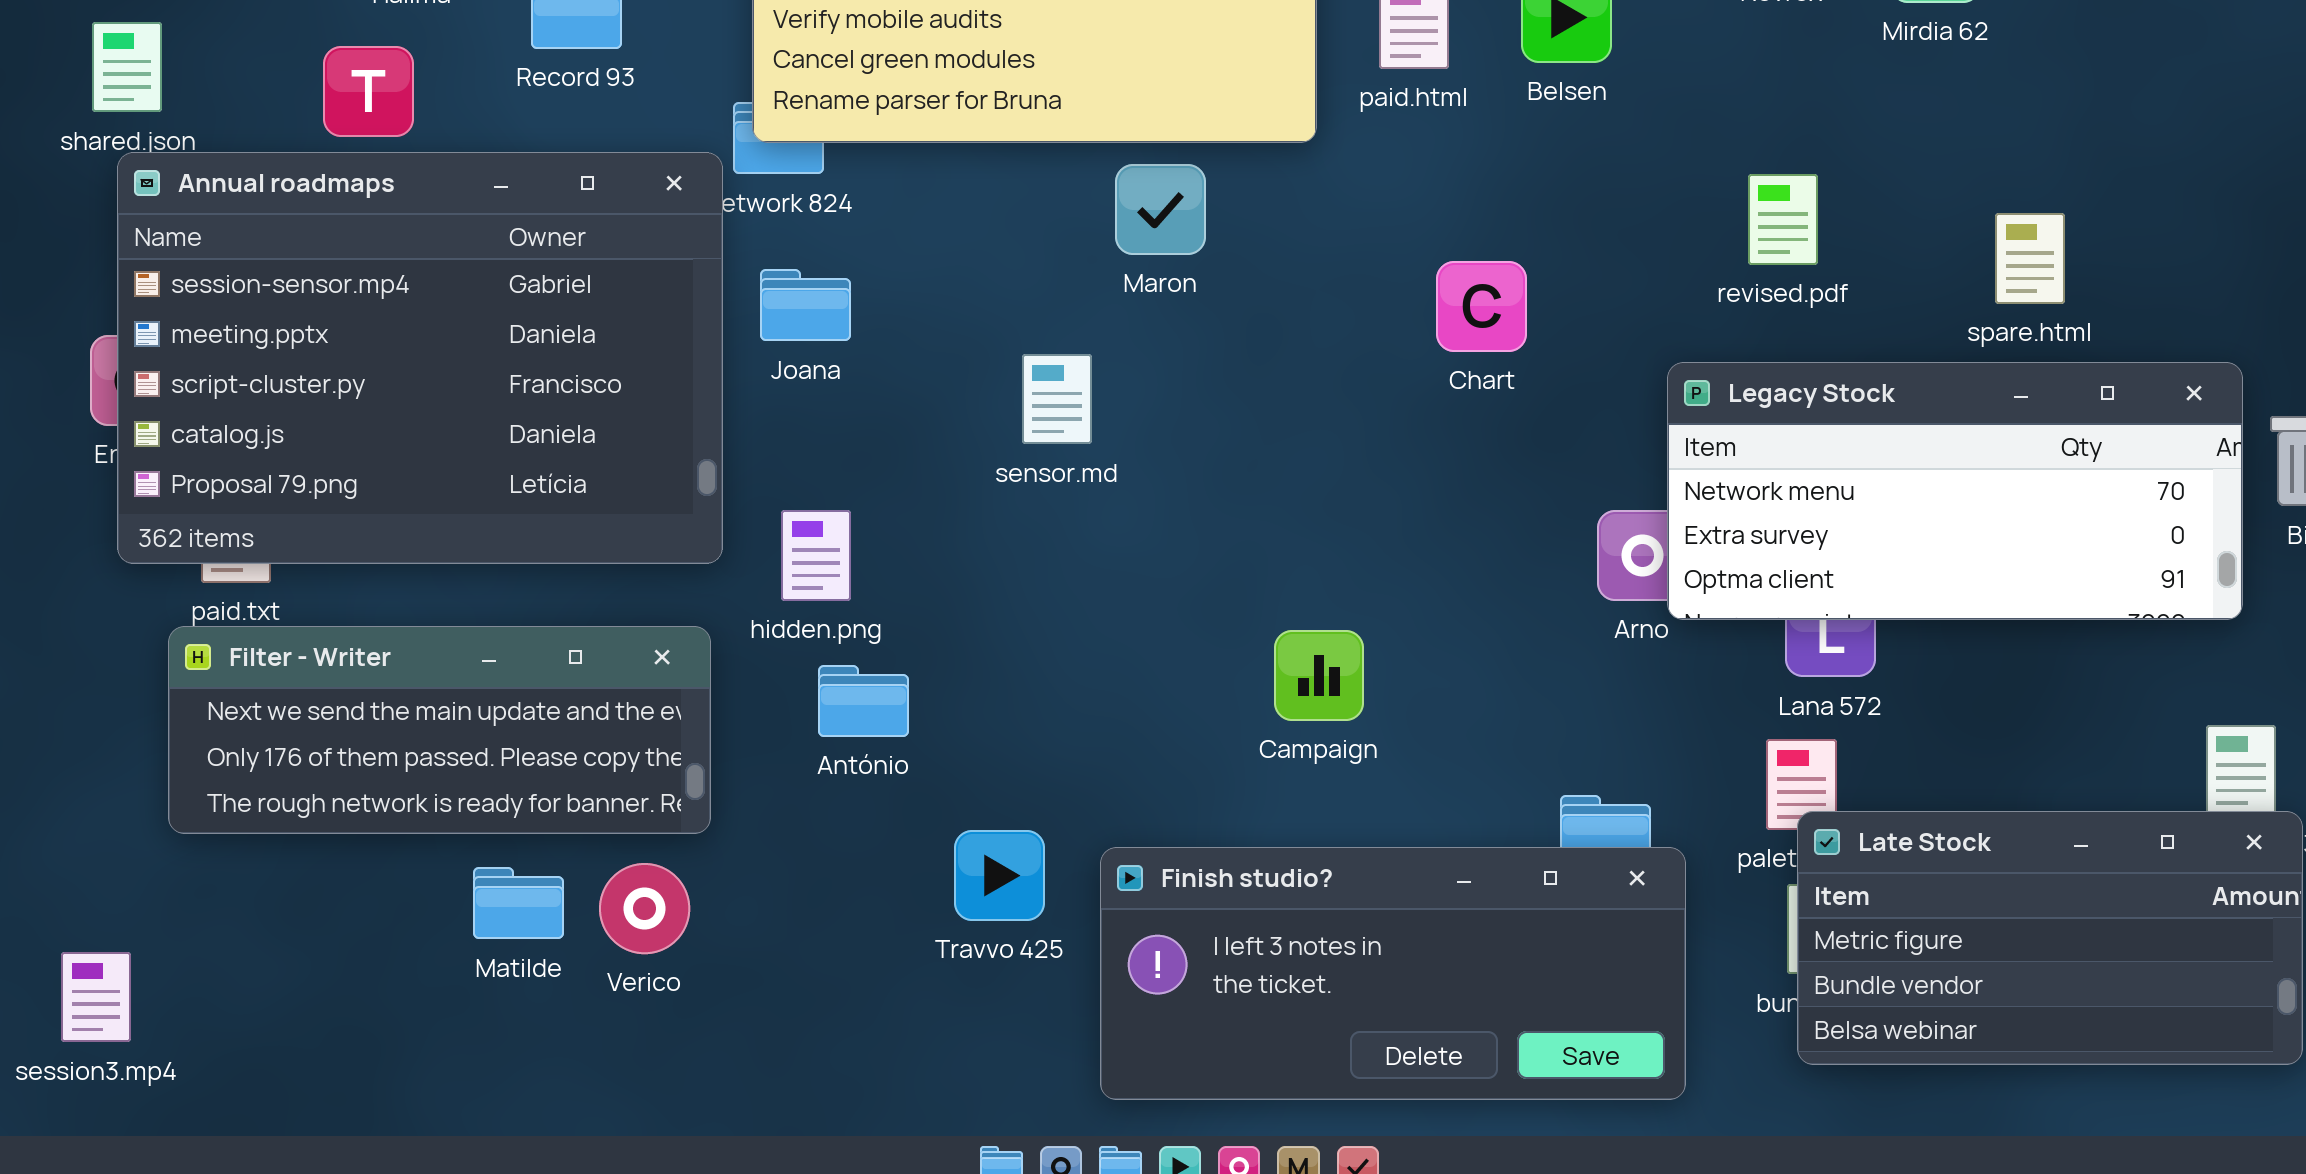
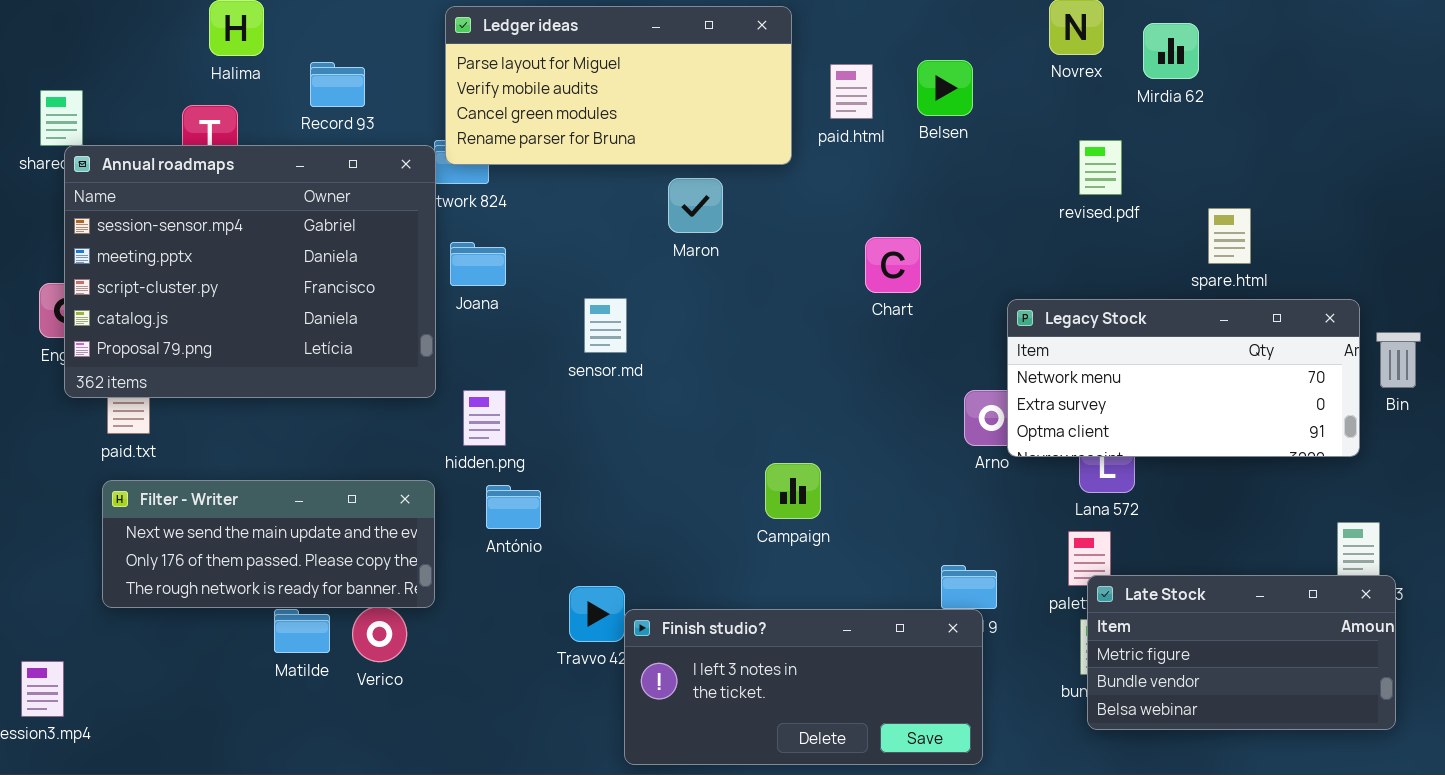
Annual roadmaps: [117,152,723,564] -> [64,145,436,398], moved
revised.pdf: [1748,174,1818,265] -> [1079,140,1122,195], moved
sensor.md: [1022,354,1092,444] -> [584,298,627,353], moved
Filter - Writer: [168,626,711,834] -> [102,480,435,608], moved
Finish studio?: [1100,847,1686,1100] -> [624,609,983,765], moved

